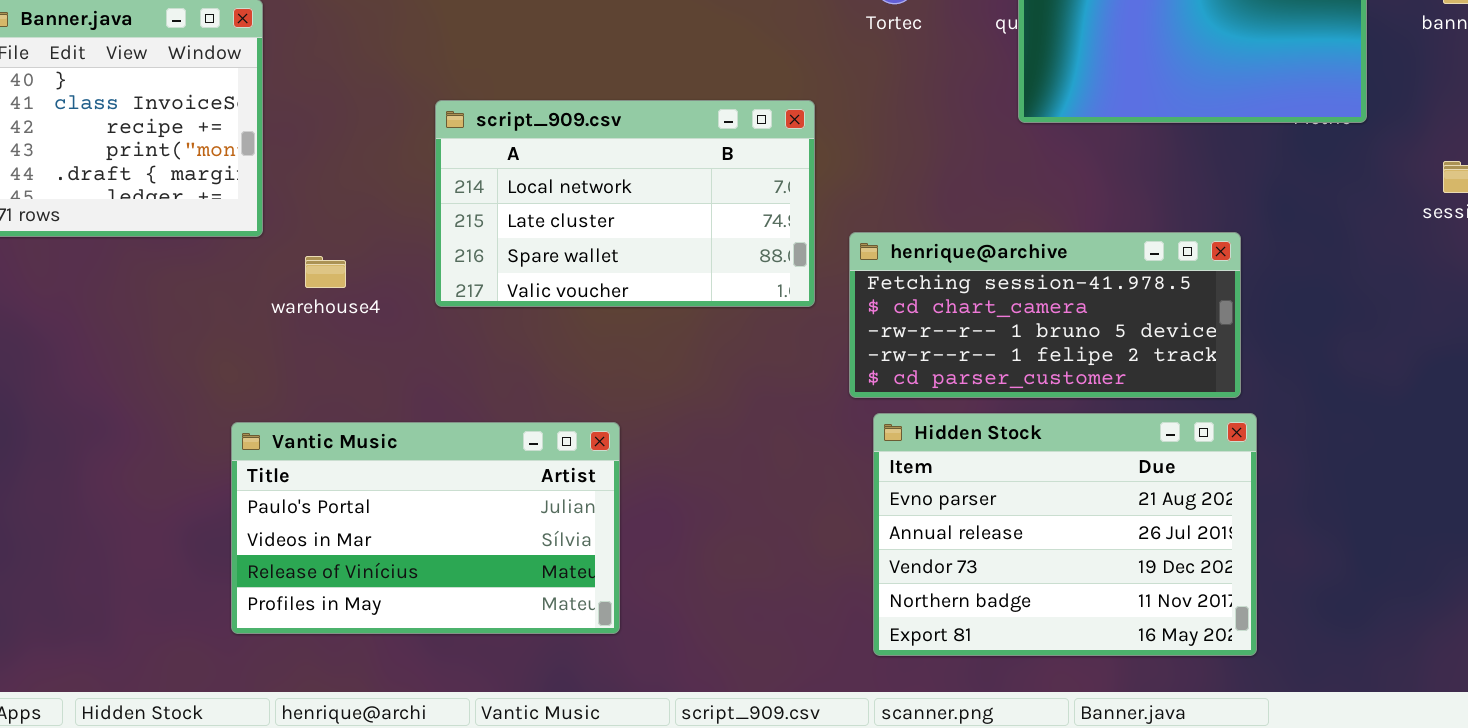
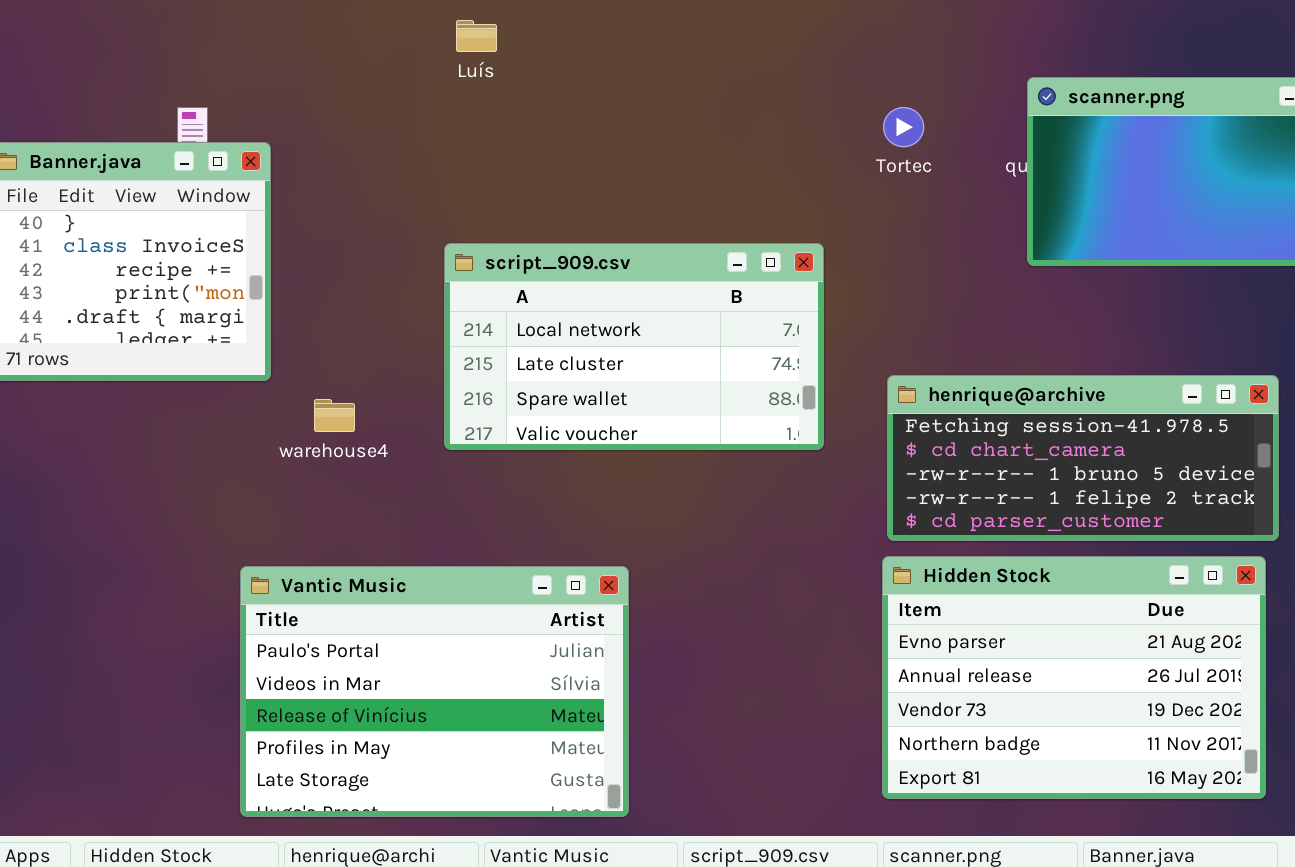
henrique@archive: [849,232,1241,398] -> [887,375,1279,541], moved
Vantic Music: [231,422,620,634] -> [240,566,629,817], resized

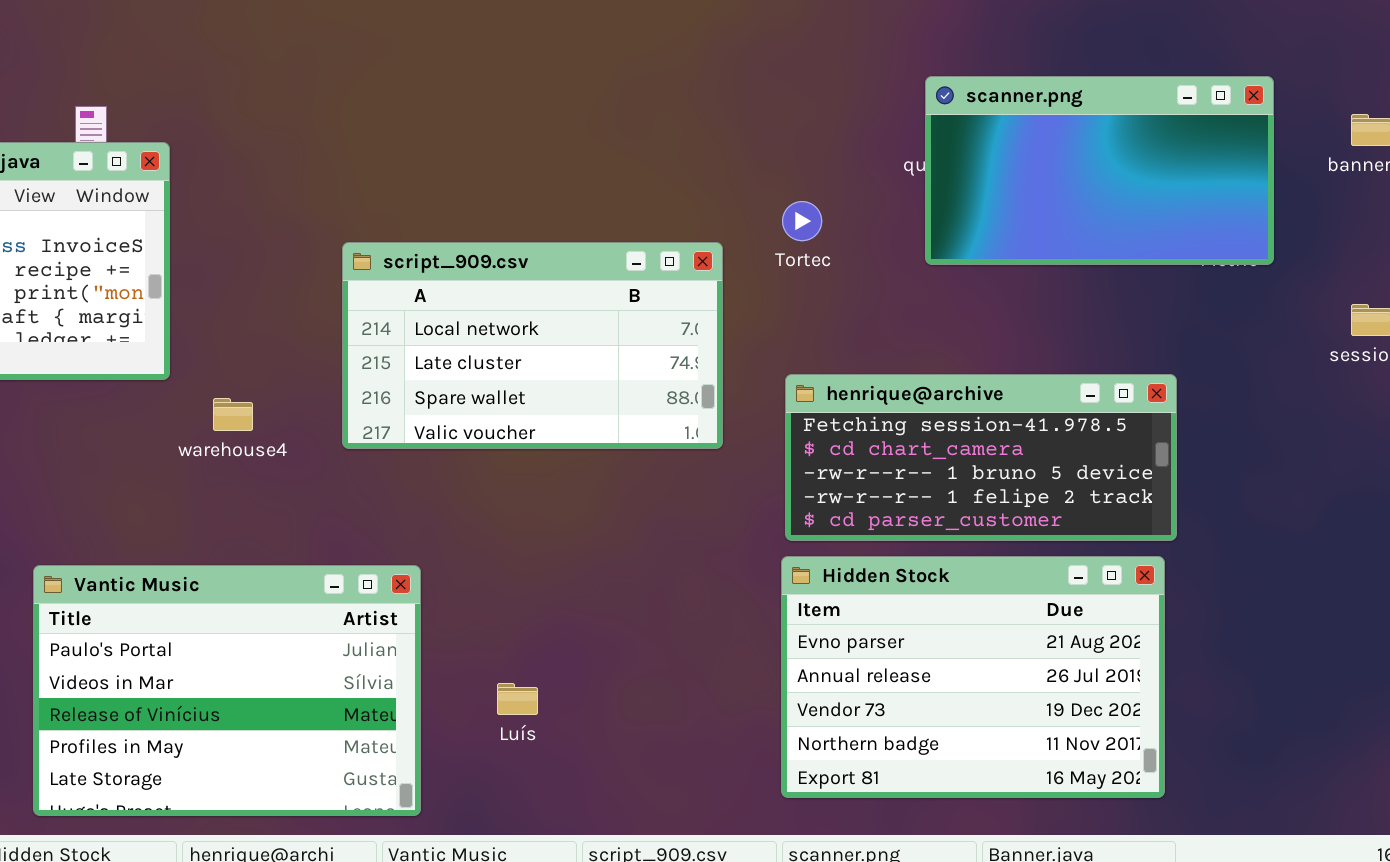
Luís: [456,20,497,52] -> [497,683,538,715], moved
Tortec: [883,107,924,147] -> [782,201,822,241], moved
Vantic Music: [240,566,629,817] -> [33,565,421,816], moved

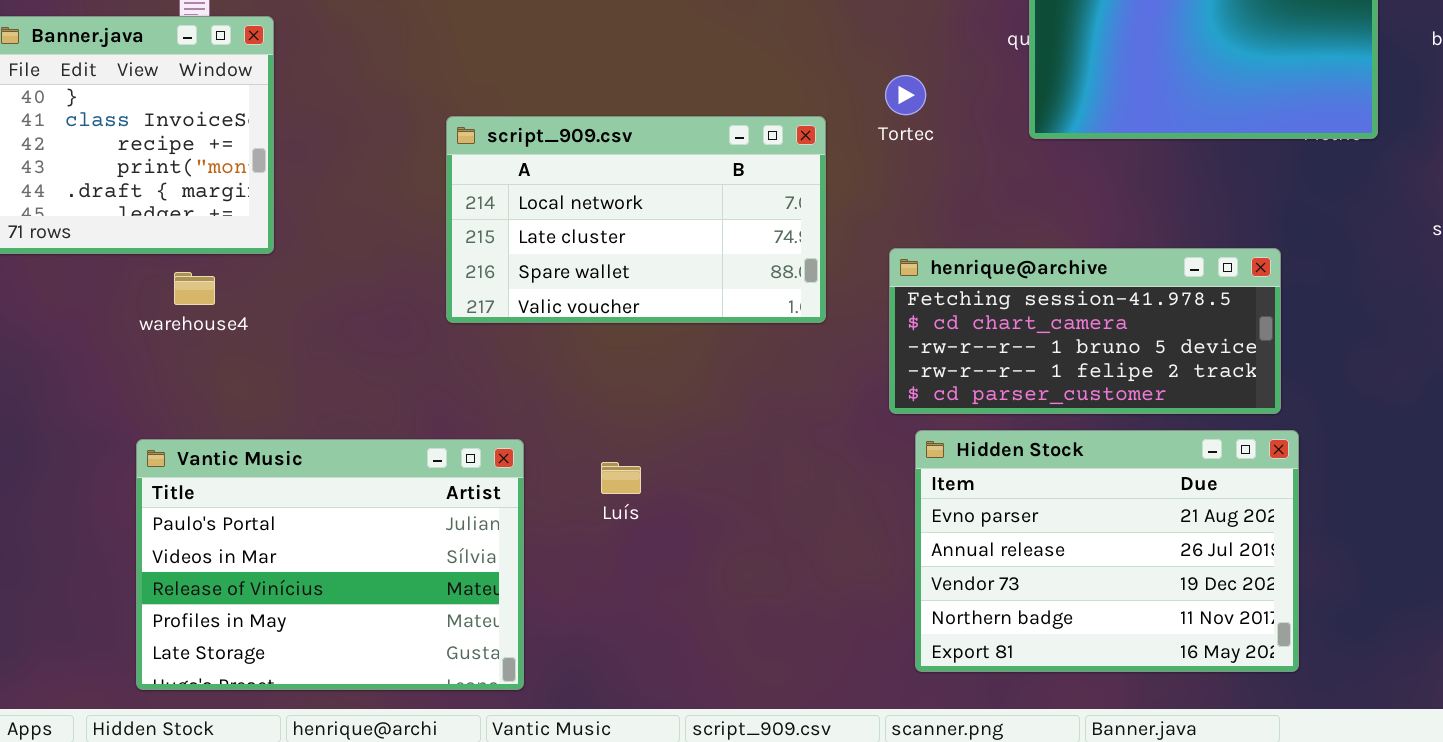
warehouse4: [213,398,253,431] -> [174,272,215,305], moved
Hidden Stock: [781,556,1165,798] -> [915,430,1299,672], moved
Luís: [497,683,538,715] -> [601,462,641,494], moved

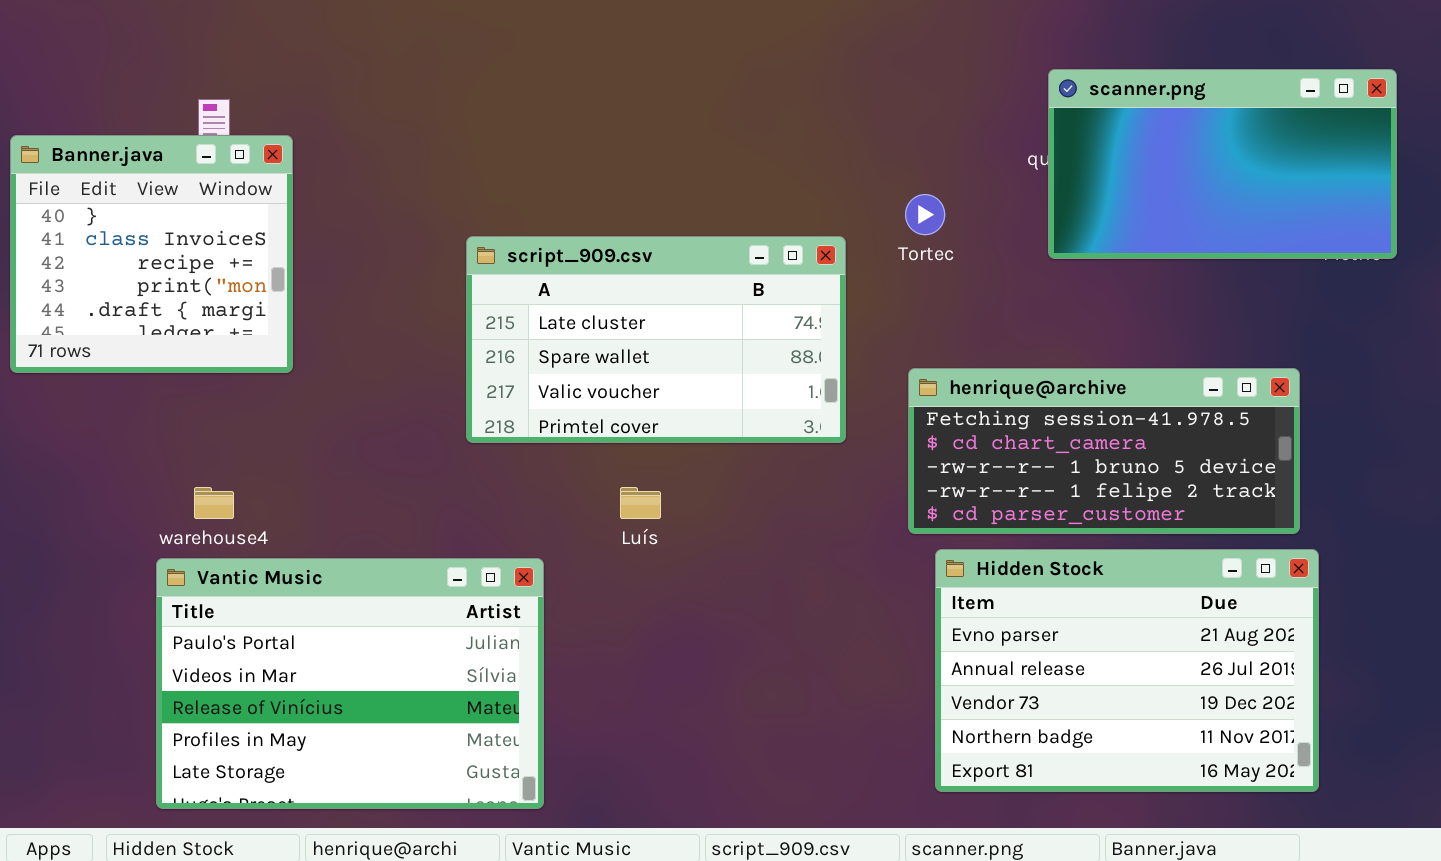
script_909.csv: [446,116,826,323] -> [466,236,846,443], scrolled down 1 row
warehouse4: [174,272,215,305] -> [194,487,234,519], moved
Luís: [601,462,641,494] -> [620,487,661,519], moved

